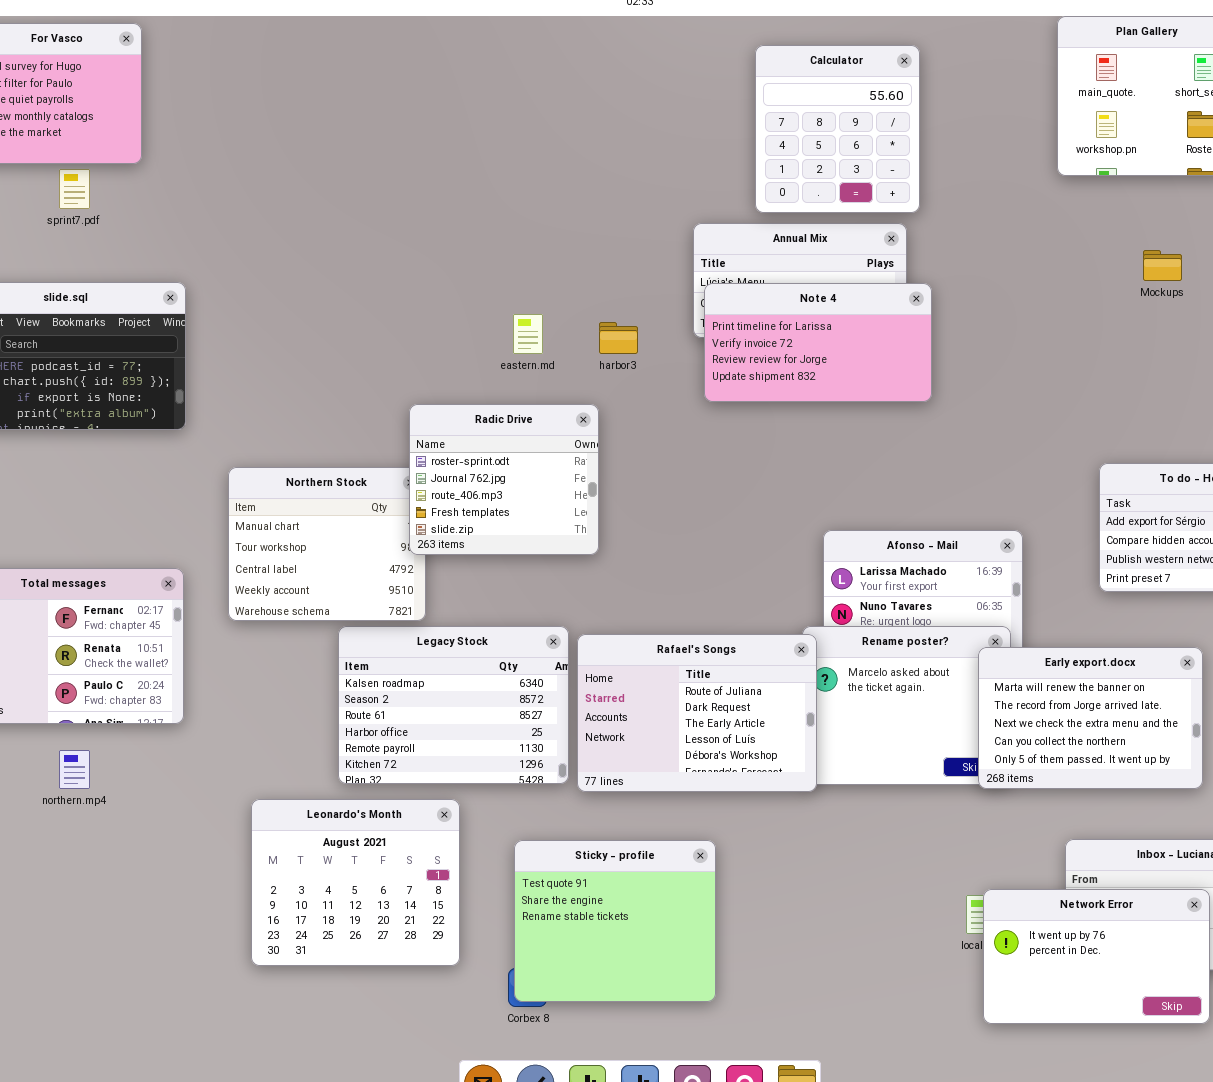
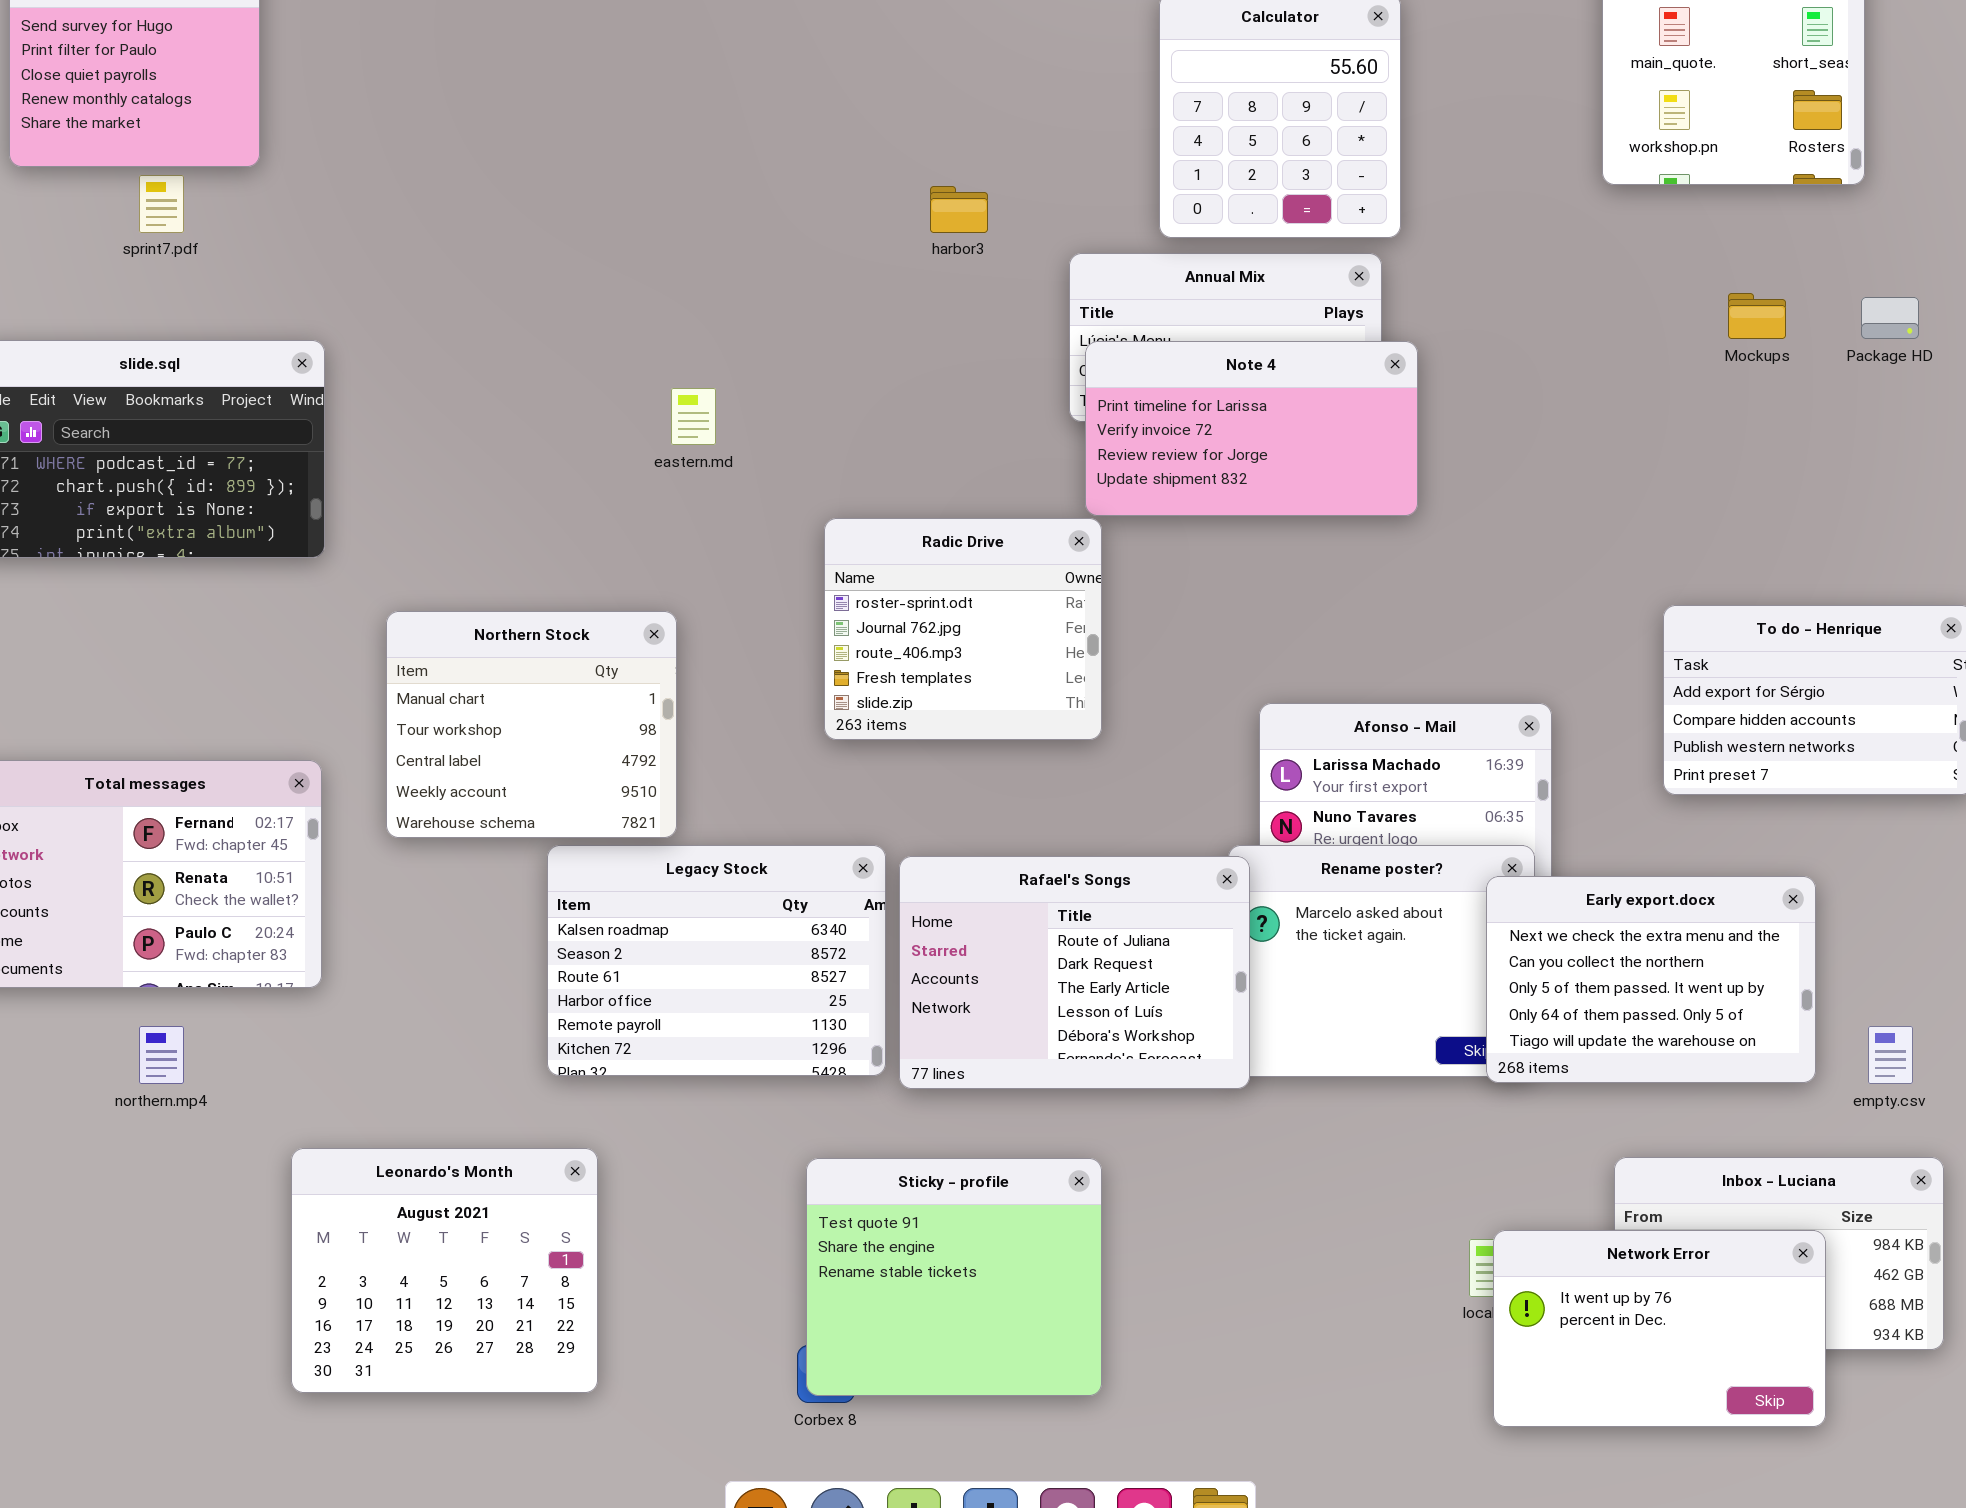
eastern.md: [513,314,543,354] -> [671,388,716,445], moved
harbor3: [599,322,638,354] -> [930,186,988,233], moved
Radic Drive: [409,404,599,555] -> [824,518,1102,740], moved
Early export.docx: [978,647,1203,789] -> [1486,876,1816,1083], scrolled down 2 rows
Leonardo's Month: [251,799,460,966] -> [291,1148,598,1393], moved

